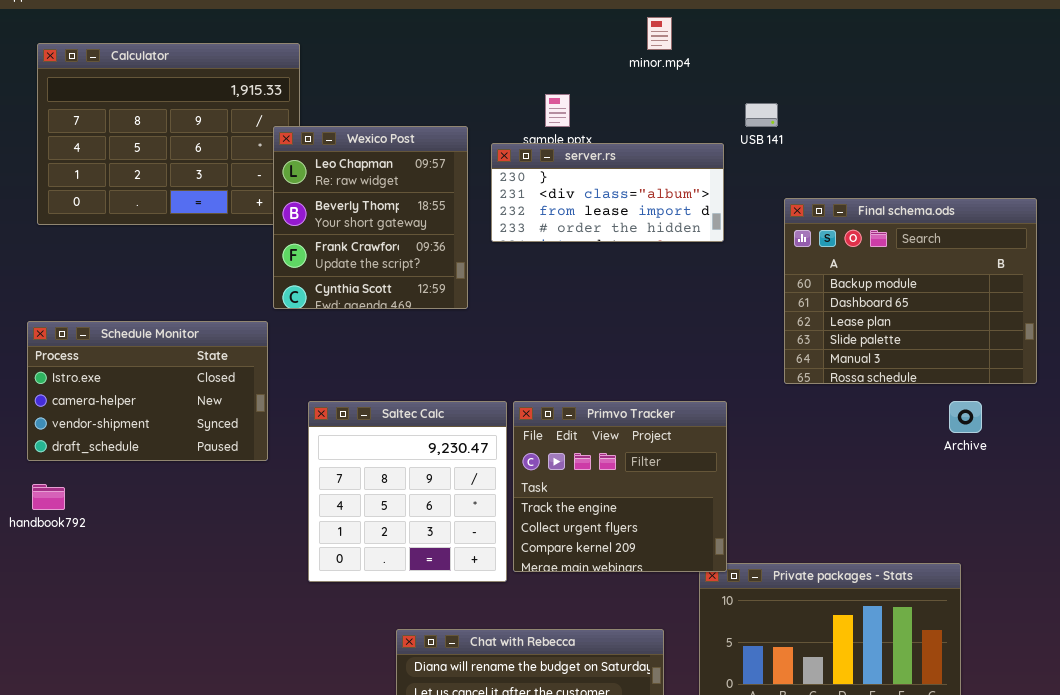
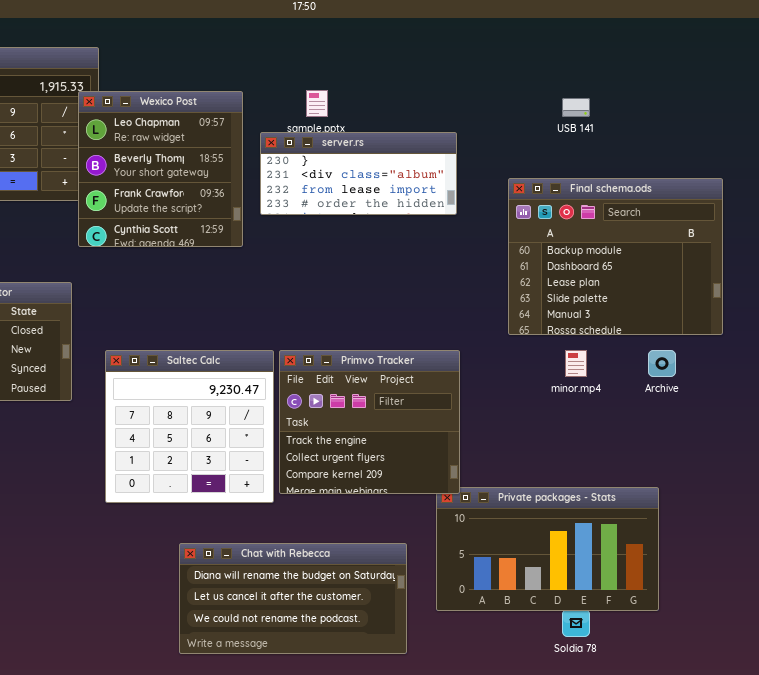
minor.mp4: [647,17,672,50] -> [565,350,587,377], moved
USB 141: [745,103,778,127] -> [562,98,590,117], moved
Wexico Post: [273,126,468,309] -> [78,91,243,247], moved

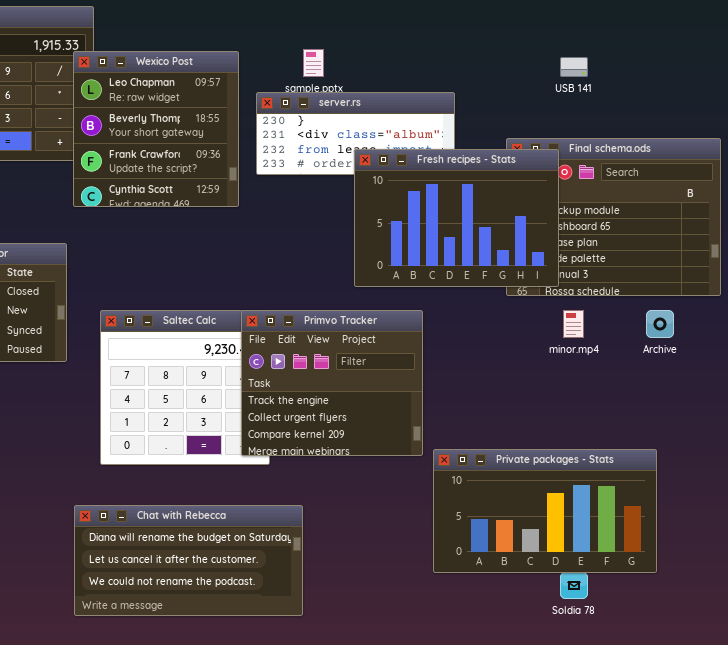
Fresh recipes - Stats: none -> [354,149,559,287], opened
Primvo Tracker: [279,350,460,494] -> [241,310,423,456], moved
Chat with Rebecca: [179,543,407,654] -> [74,505,303,616], moved

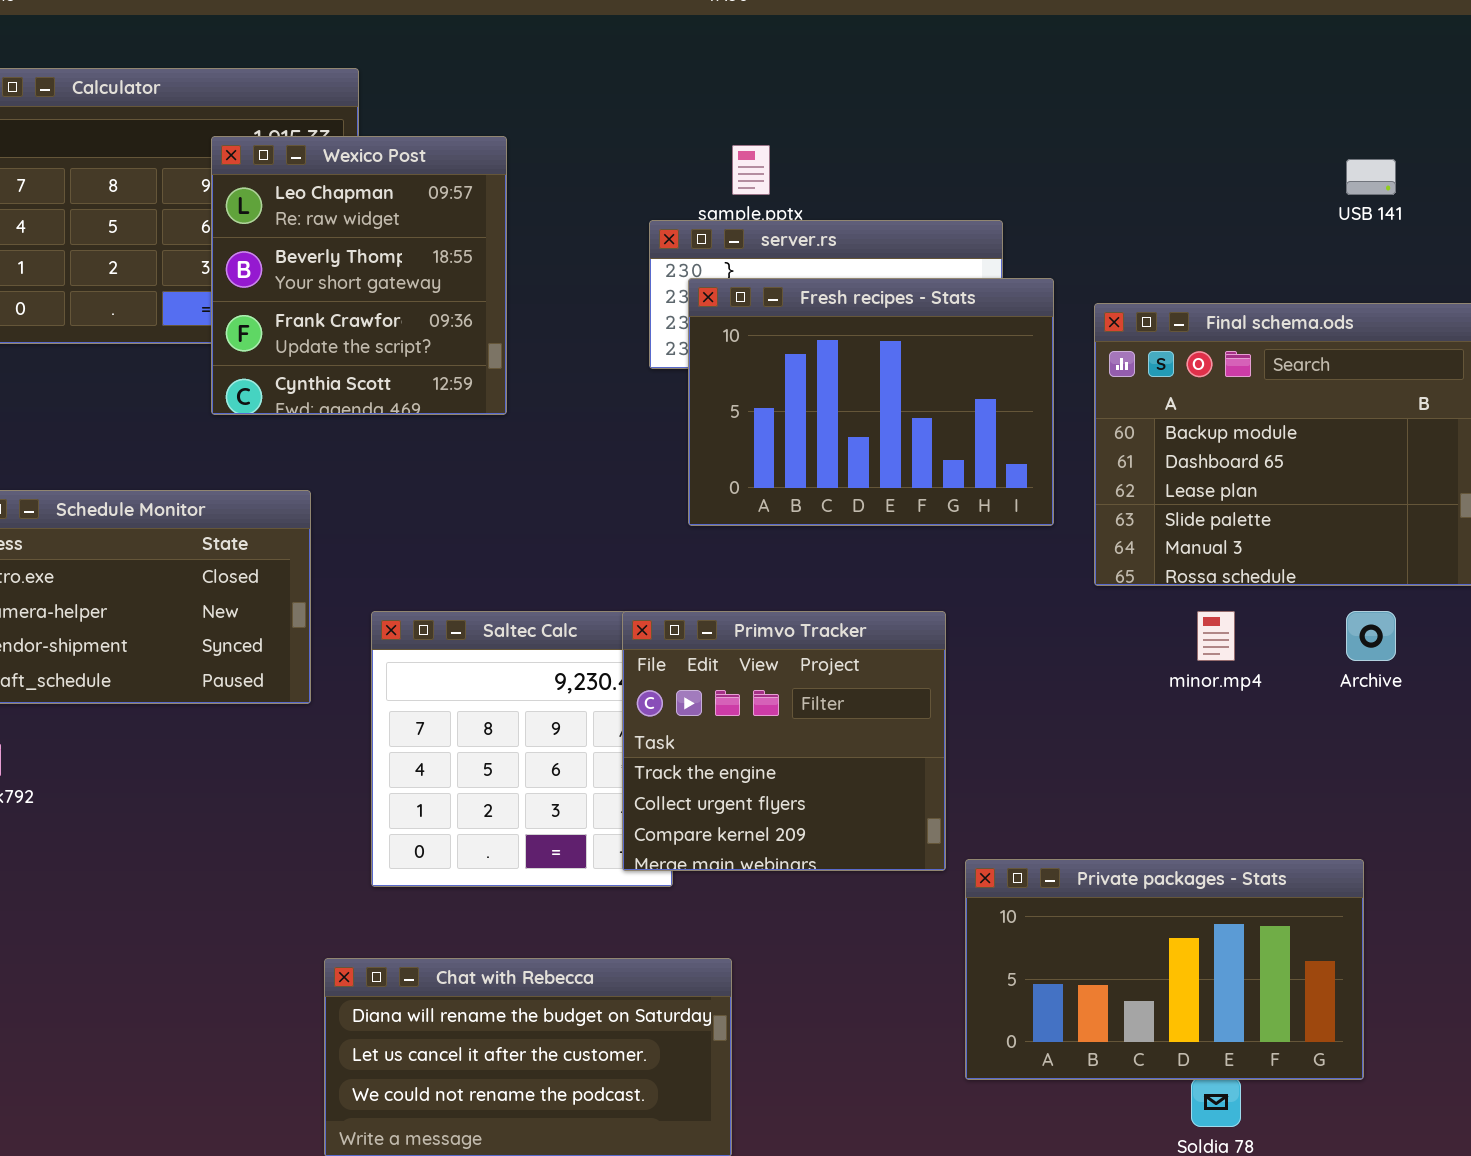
Wexico Post: [73,51,239,207] -> [211,136,507,415], moved
USB 141: [560,57,588,77] -> [1346,159,1396,195], moved
Fresh recipes - Stats: [354,149,559,287] -> [688,278,1054,526], moved

